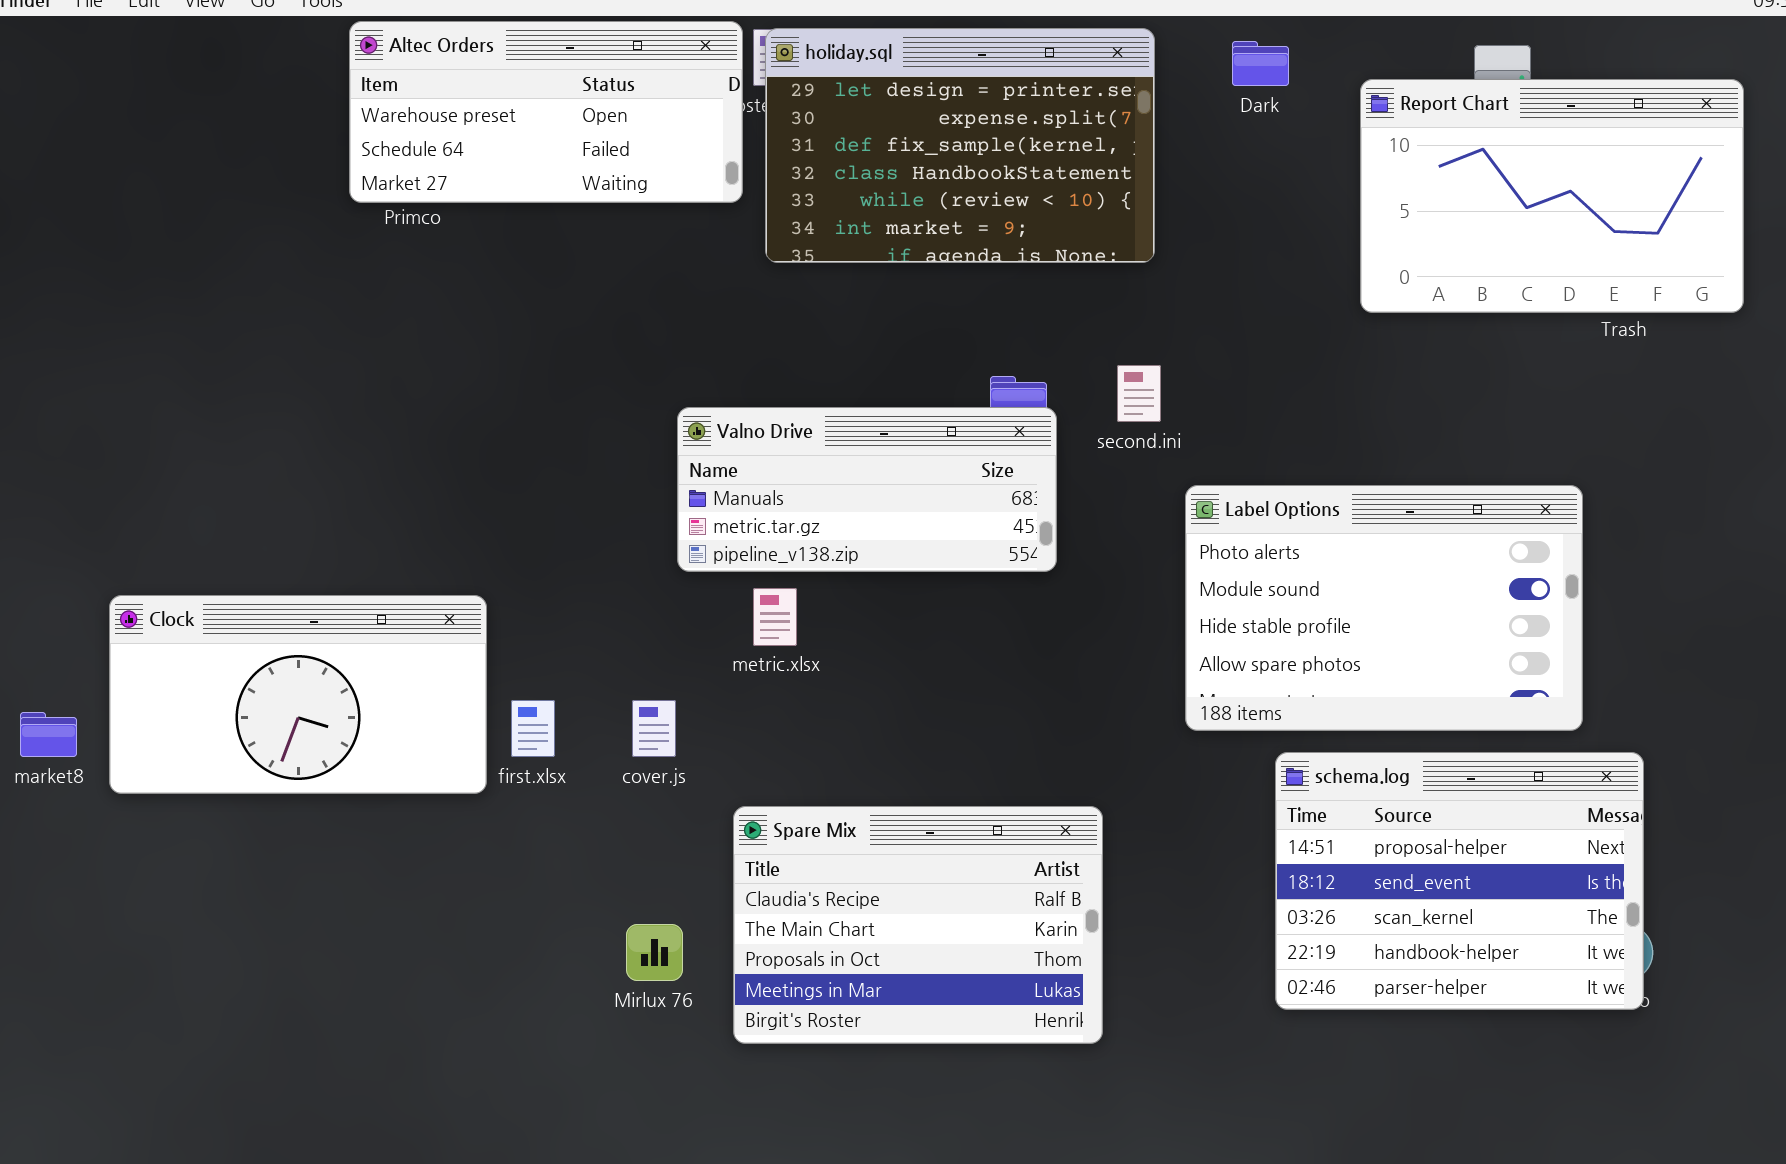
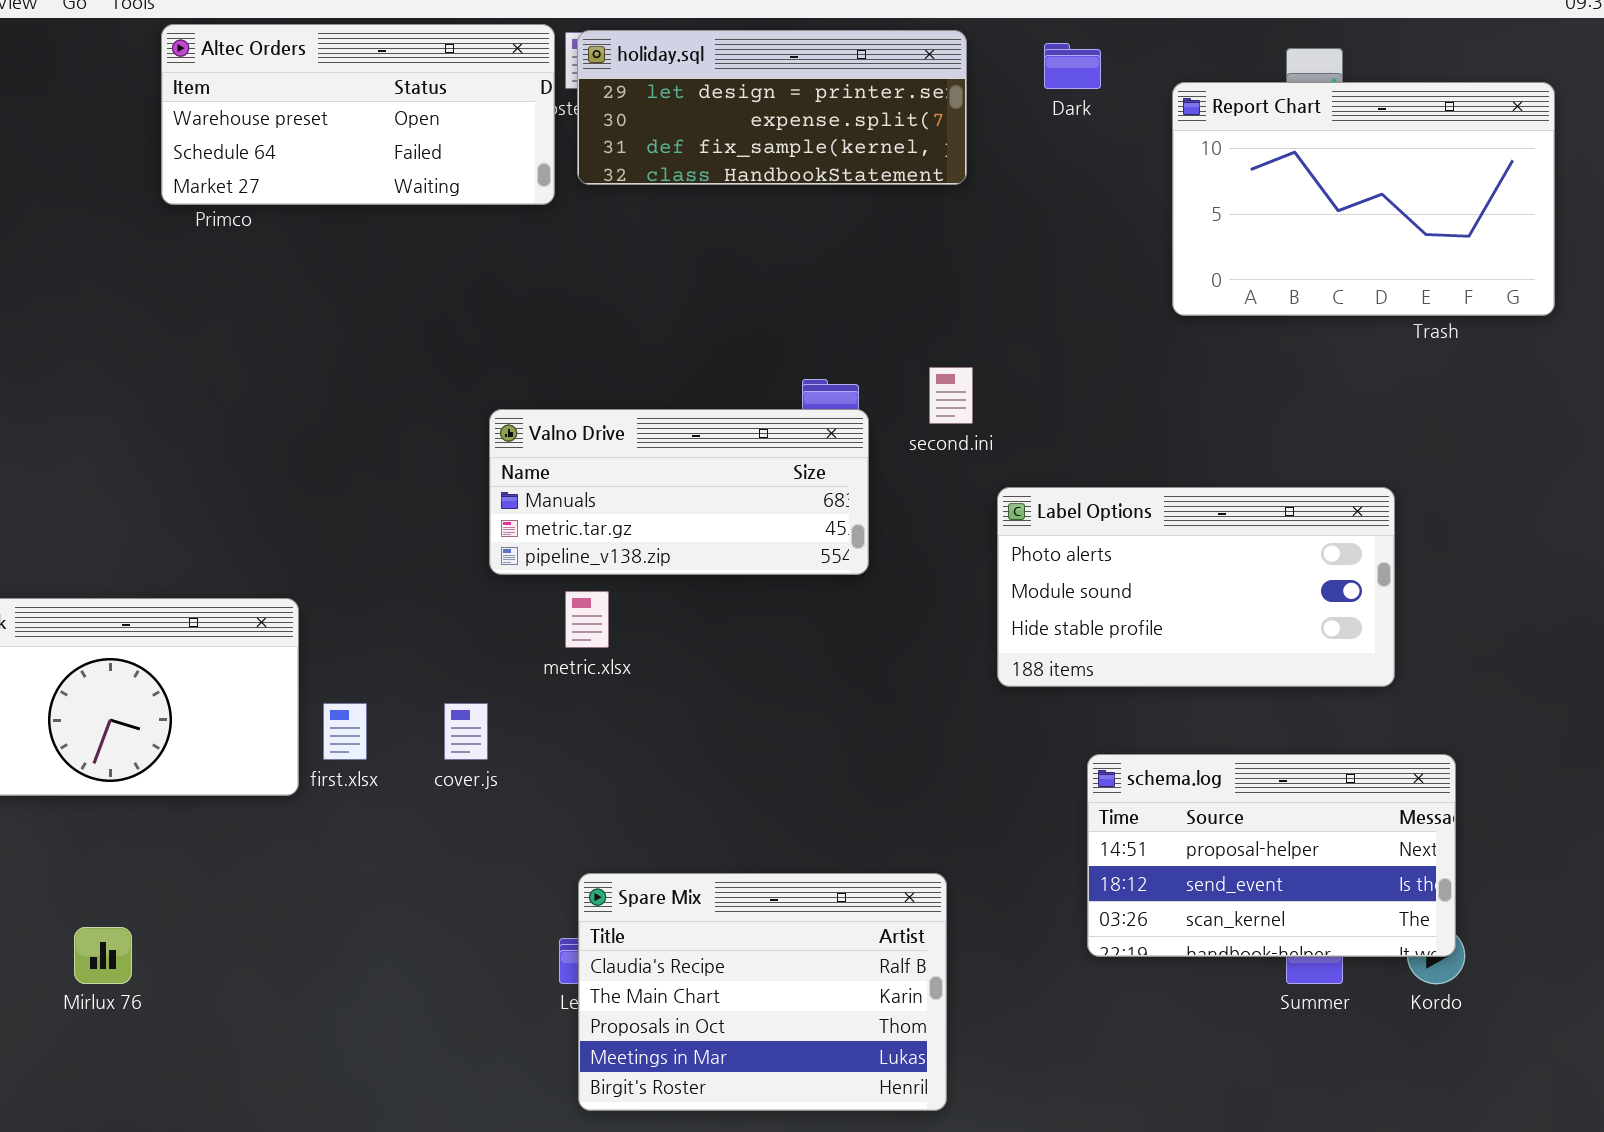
holiday.sql: [765,28,1155,263] -> [577,30,967,185], resized
Label Options: [1185,485,1583,731] -> [997,487,1395,687], resized
schema.log: [1275,752,1644,1010] -> [1087,754,1456,957], resized
Spare Mix: [733,806,1103,1044] -> [578,873,947,1111], moved
Mirlux 76: [626,924,683,981] -> [74,927,132,984], moved

